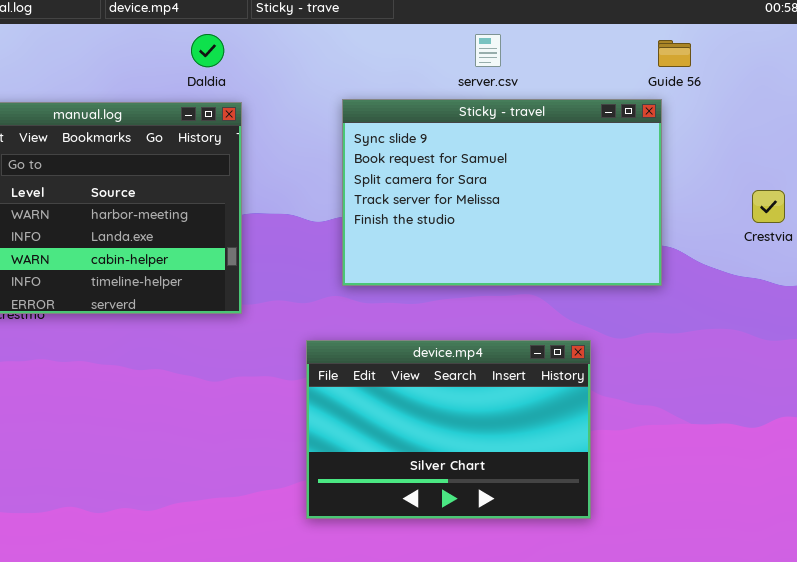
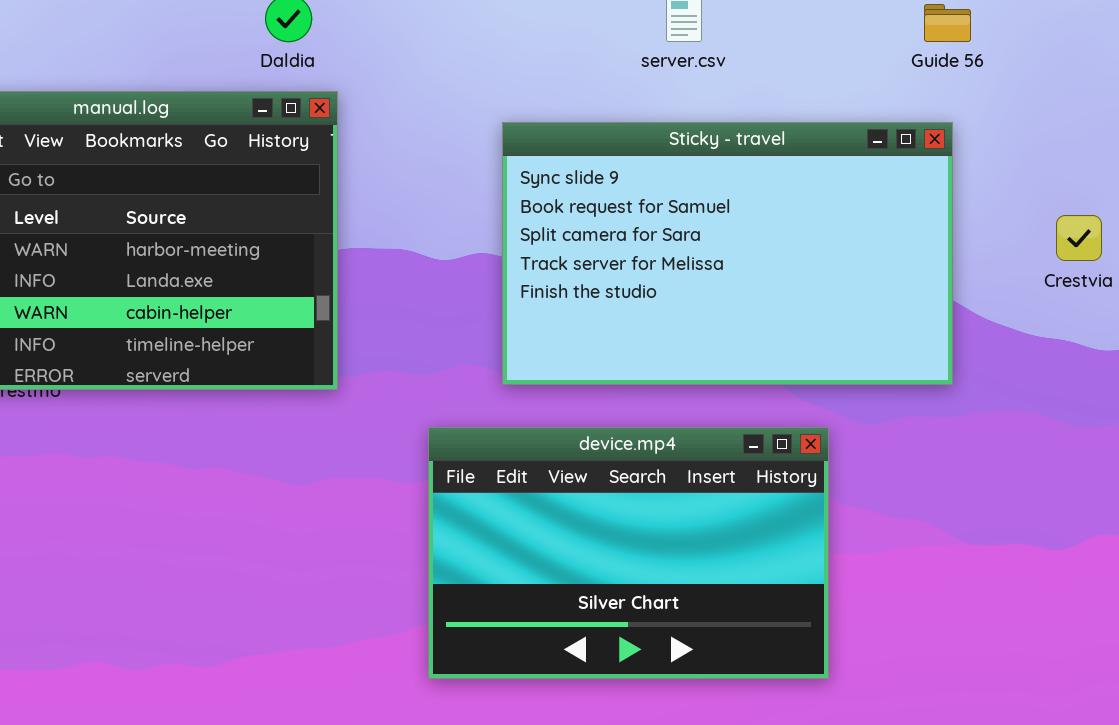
Sticky - travel: [342,99,662,286] -> [502,122,953,385], moved

